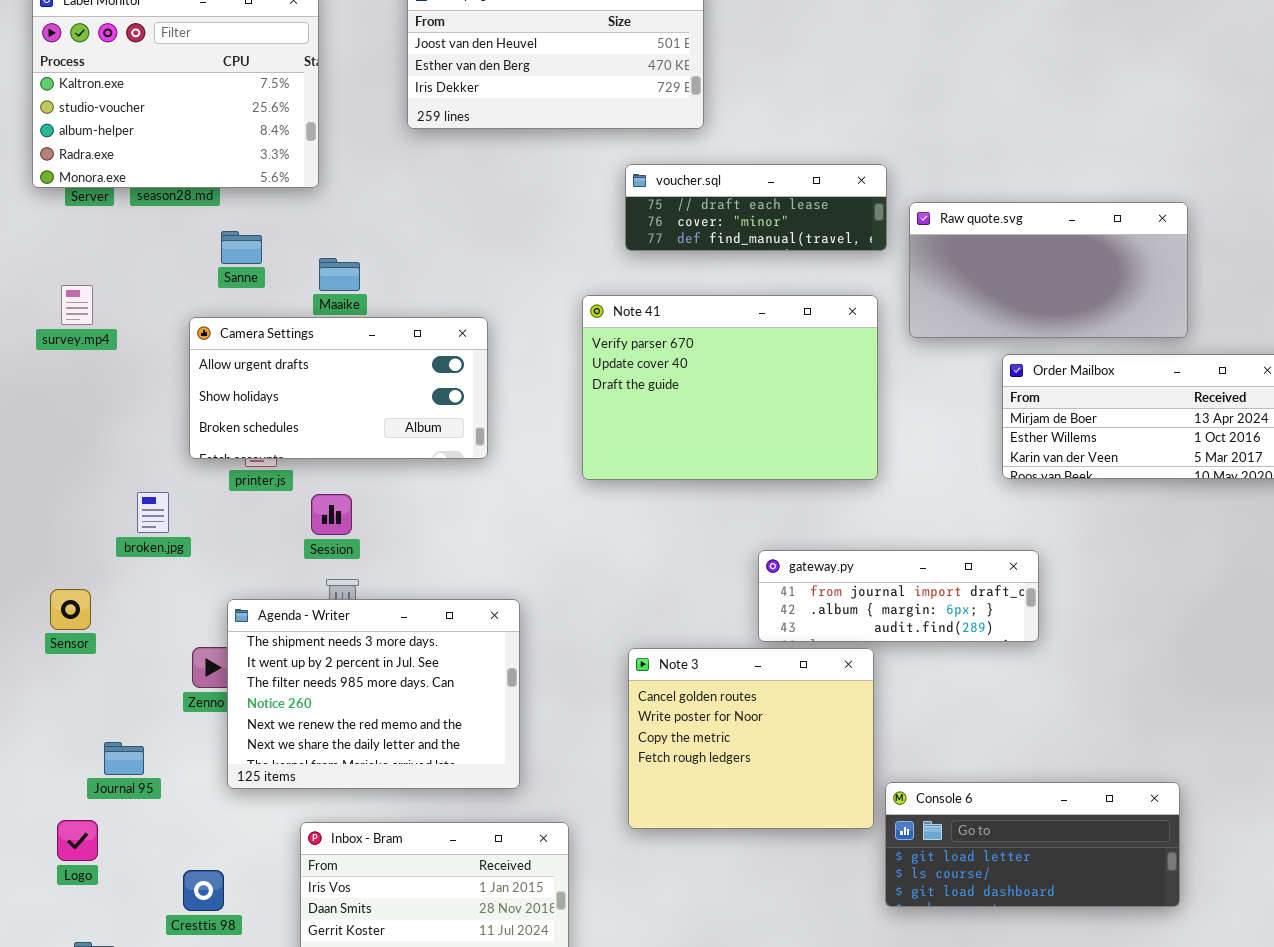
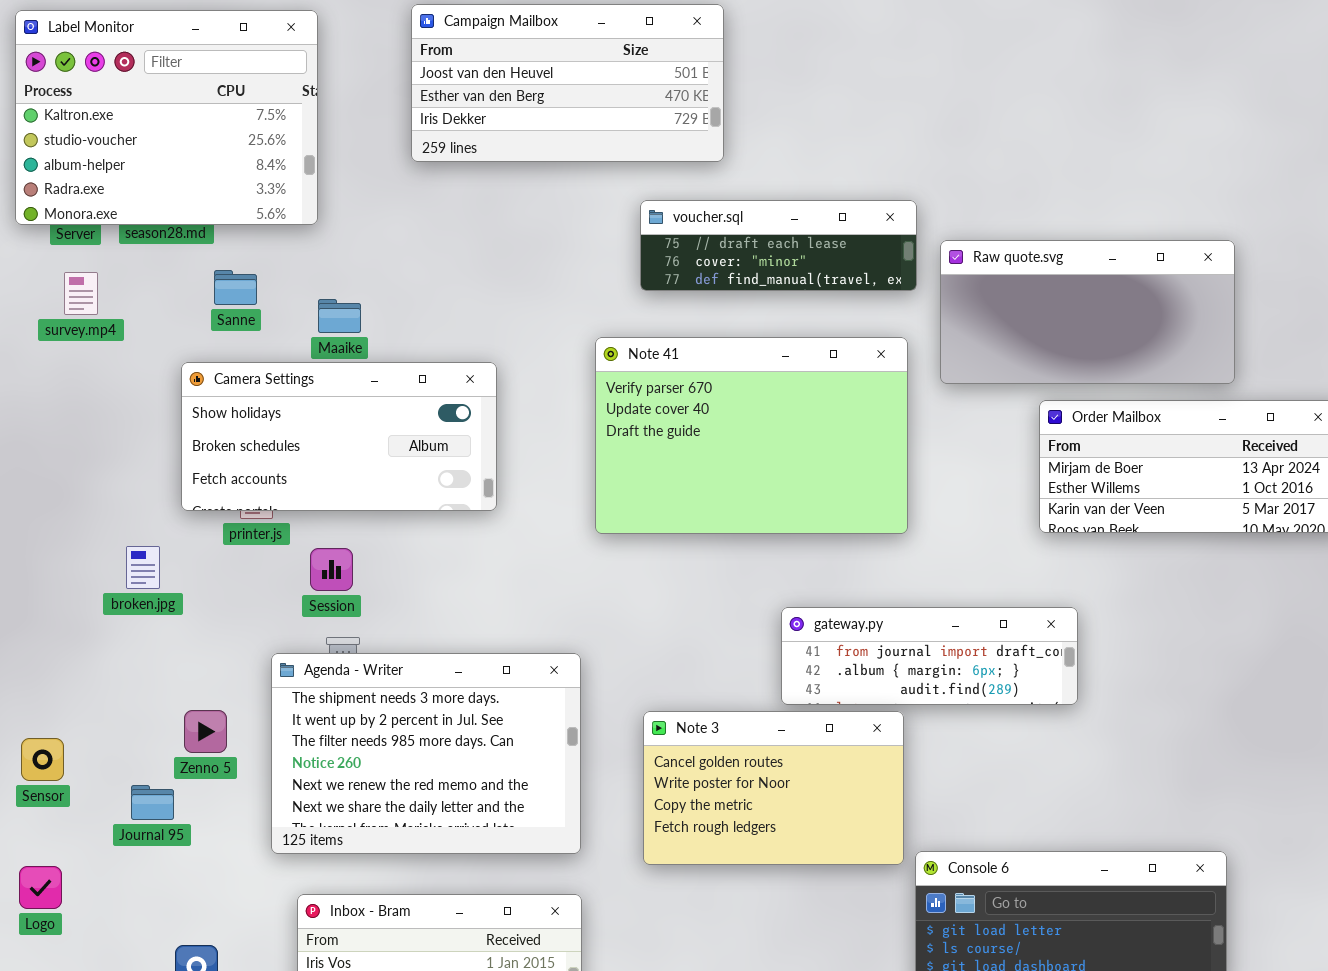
survey.mp4: [61,285,93,325] -> [64,272,98,315], moved
Camera Settings: [189,317,488,459] -> [181,362,497,511], scrolled down 1 row
Sensor: [50,589,91,630] -> [21,738,64,781], moved
Agenda - Writer: [227,599,520,789] -> [271,653,581,854], moved
Note 3: [628,648,874,829] -> [643,711,904,865], resized
Journal 95: [104,742,144,775] -> [131,785,174,820], moved
Logo: [57,820,98,861] -> [19,866,62,909], moved

